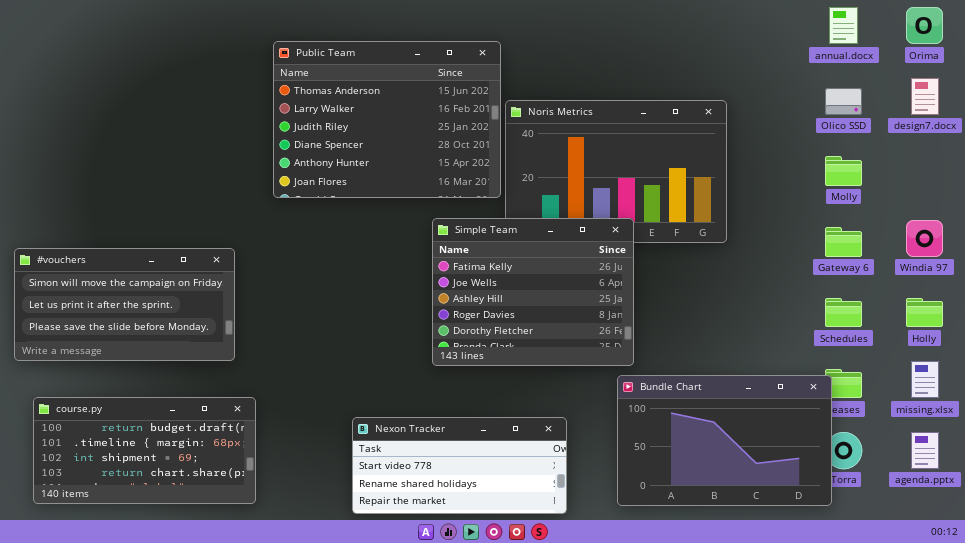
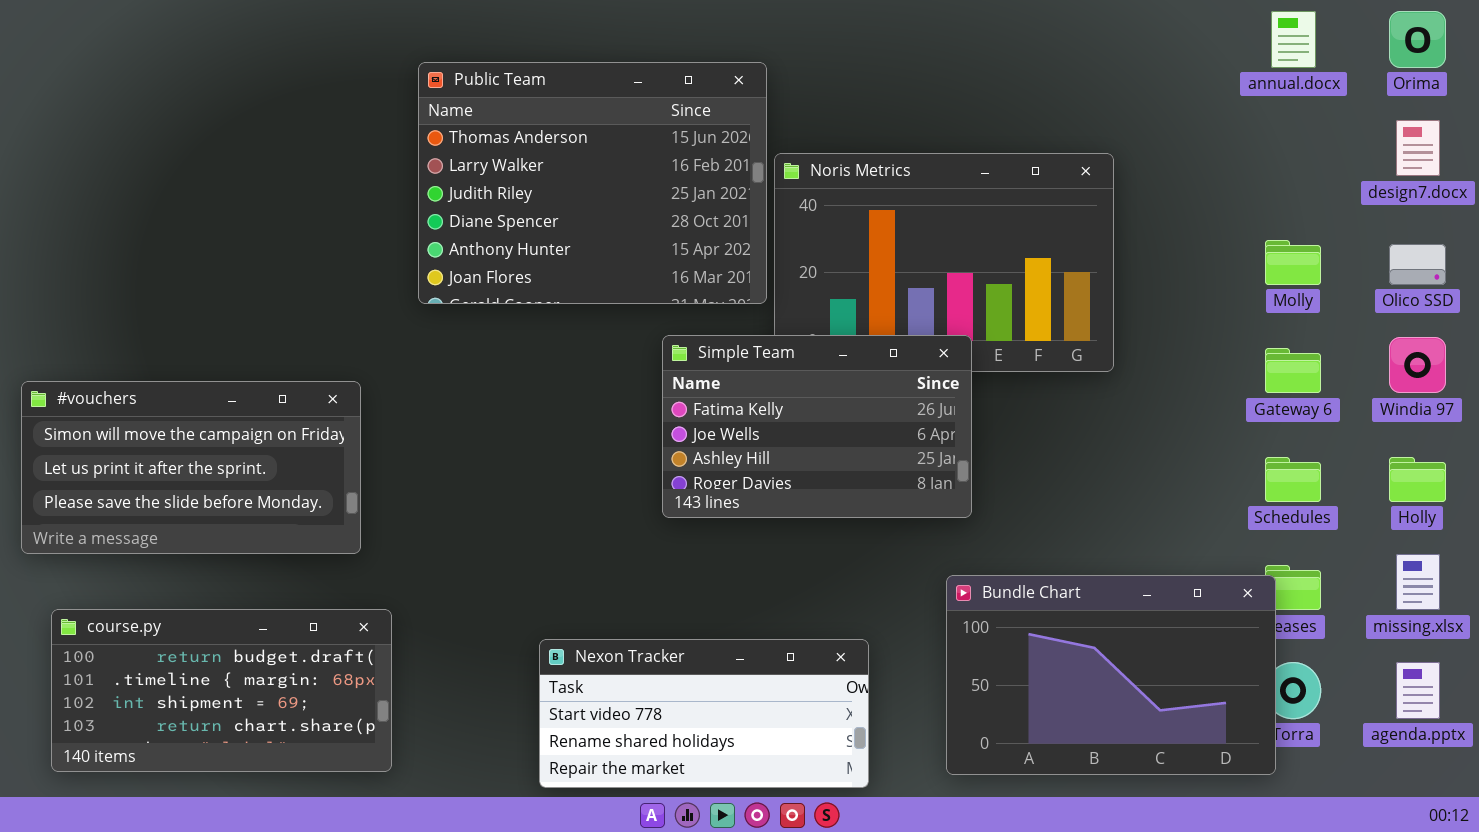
Olico SSD: [825,88,862,115] -> [1389,244,1446,285], moved
Simple Team: [432,218,634,366] -> [662,335,972,518], resized

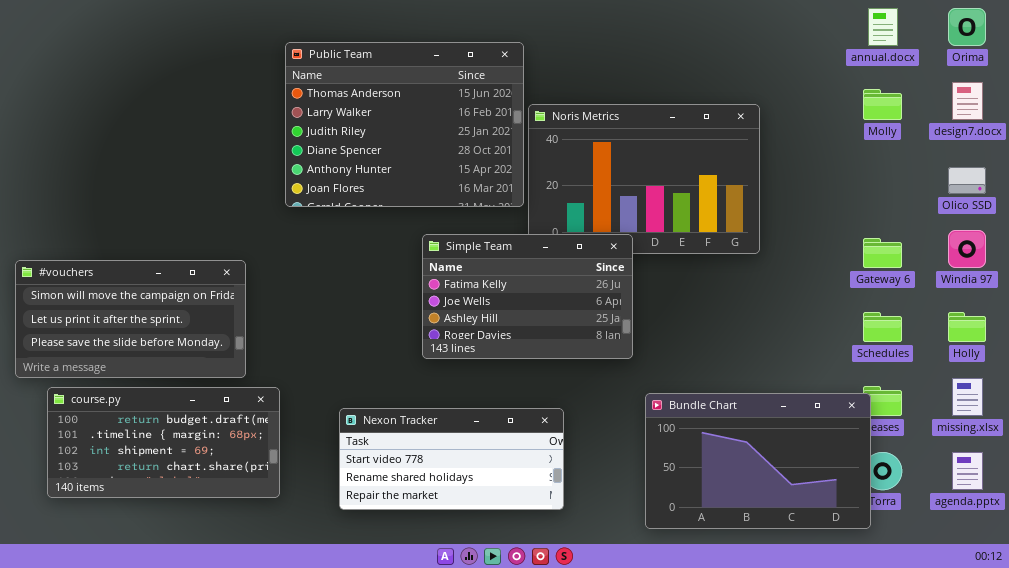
Molly: [1265,240,1321,285] -> [863,89,902,120], moved
Simple Team: [662,335,972,518] -> [422,234,633,359], moved
course.py: [51,609,392,772] -> [47,387,280,498], moved
Nexon Tracker: [539,639,869,788] -> [339,408,564,510], moved

